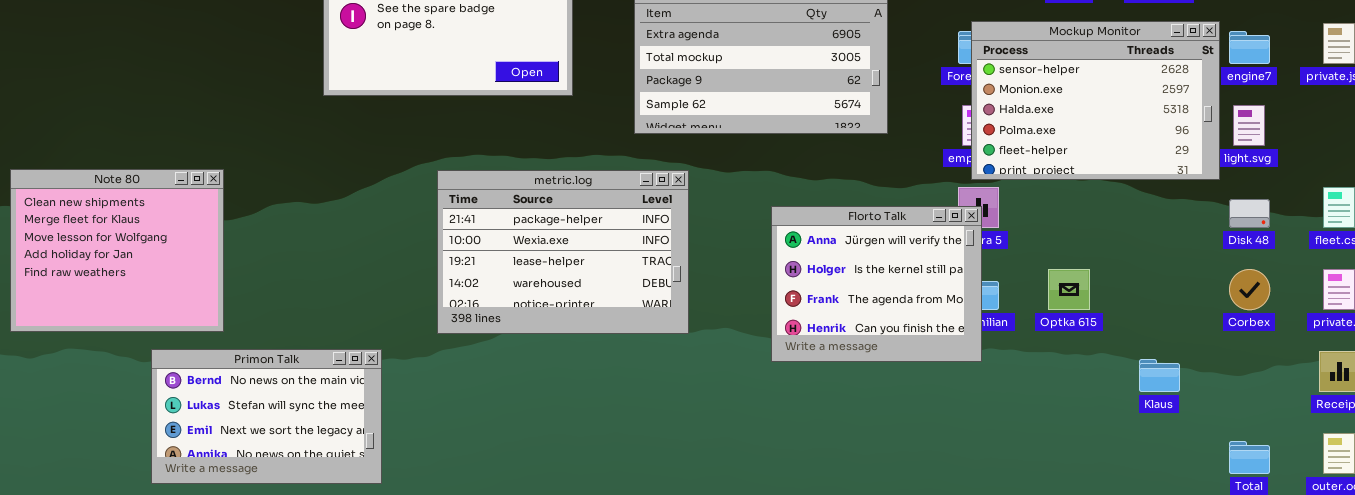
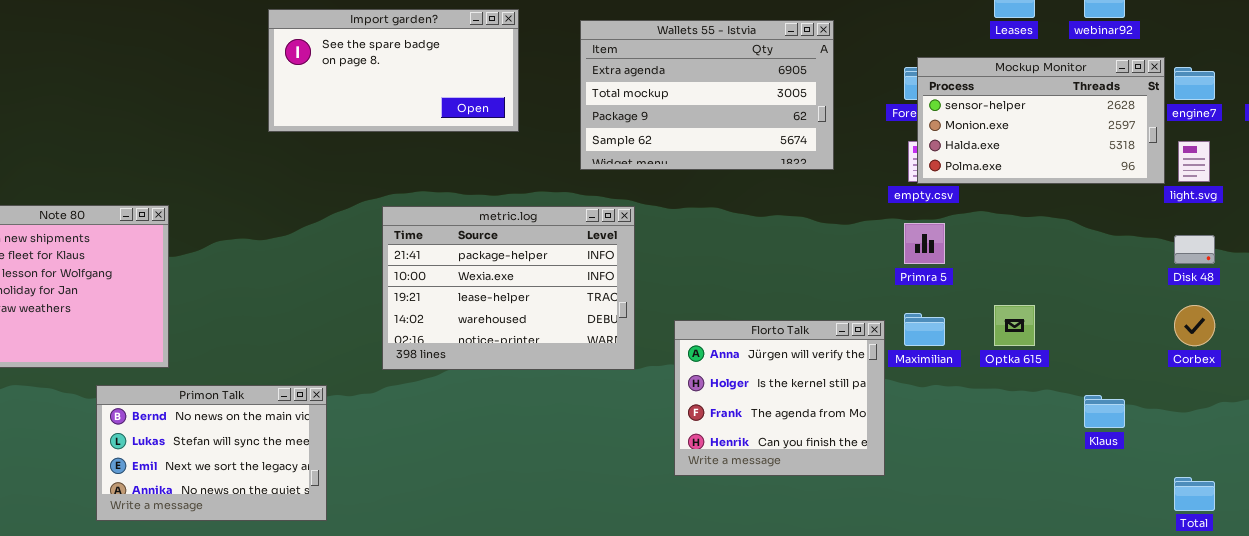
Mockup Monitor: [971,21,1220,180] -> [917,57,1165,184], resized
Florto Talk: [771,206,982,362] -> [674,320,885,476], moved

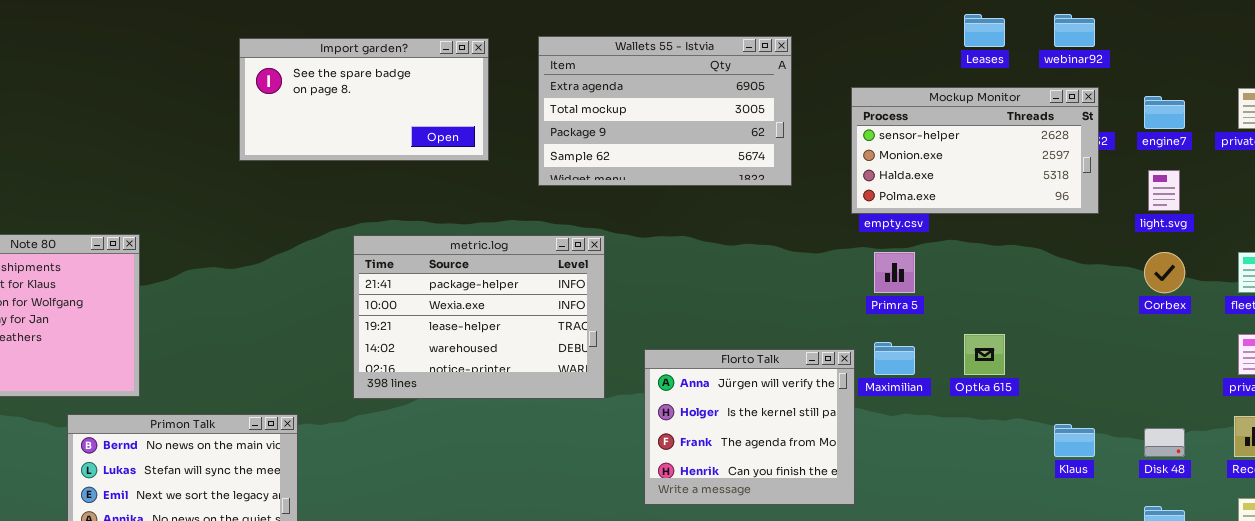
Wallets 55 - Istvia: [580,20,834,170] -> [538,36,792,186], moved
Mockup Monitor: [917,57,1165,184] -> [851,87,1099,214], moved
Disk 48: [1174,235,1215,264] -> [1144,428,1185,457], moved
Corbex: [1174,305,1215,346] -> [1144,252,1185,293], moved

